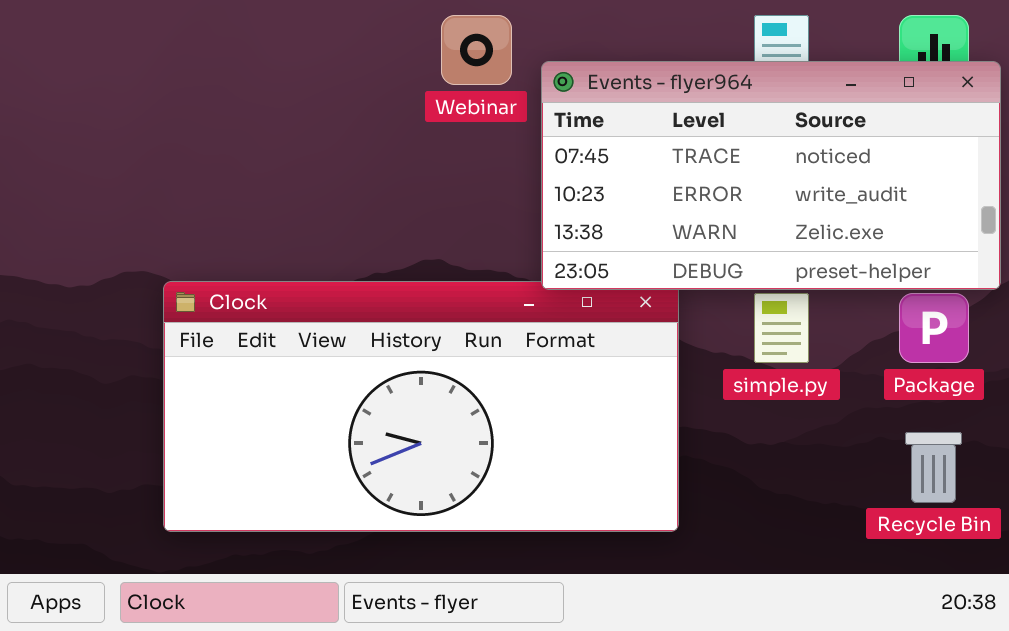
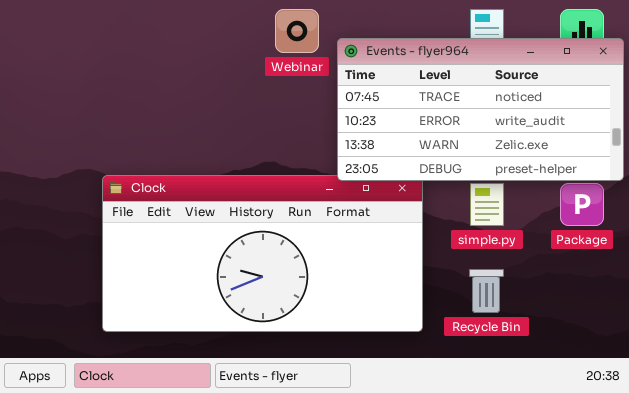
Recycle Bin: [905,432,962,503] -> [469,269,504,313], moved

